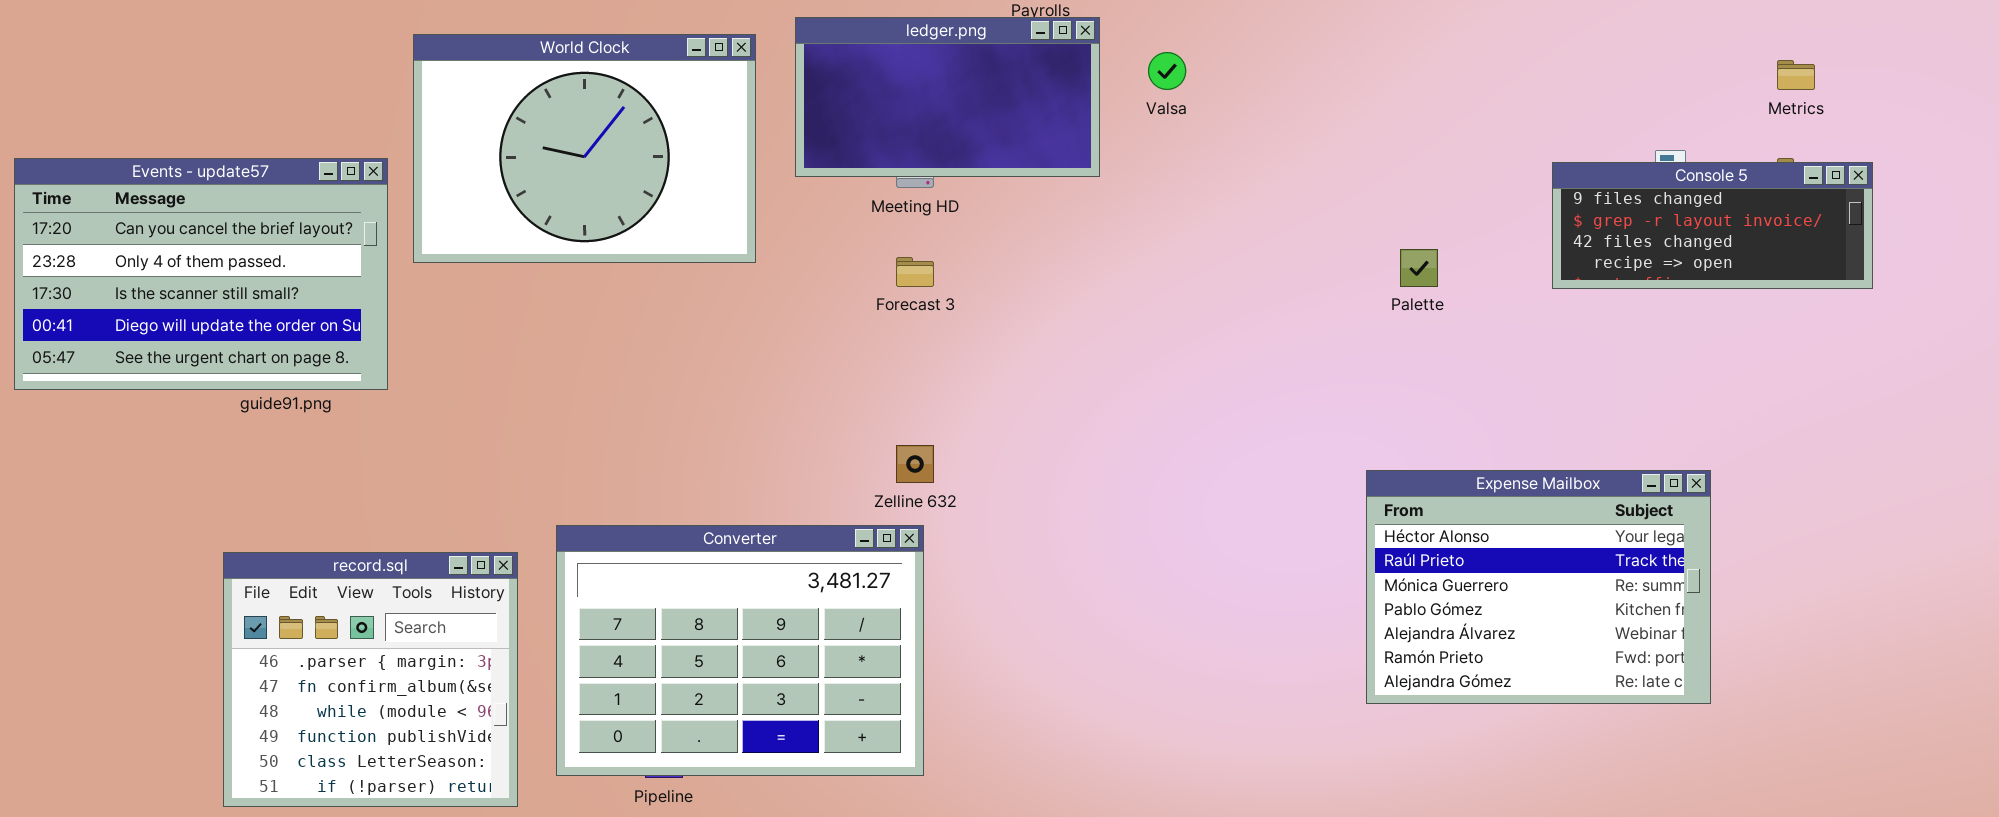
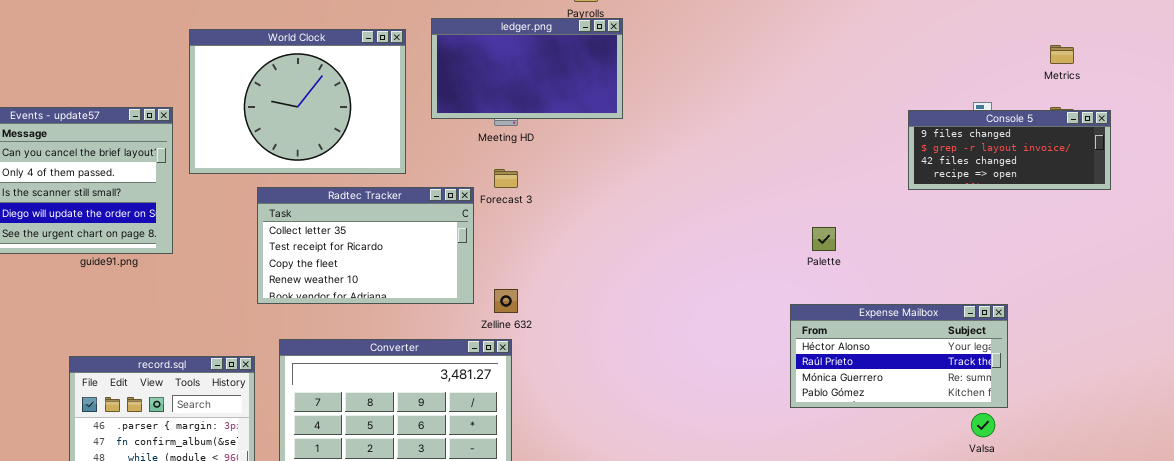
Valsa: [1148,52,1186,90] -> [971,413,995,437], moved
Palette: [1400,249,1438,287] -> [812,227,836,251], moved
Radtec Tracker: none -> [257,187,474,304], opened
Expense Mailbox: [1366,470,1711,704] -> [790,304,1008,408], resized

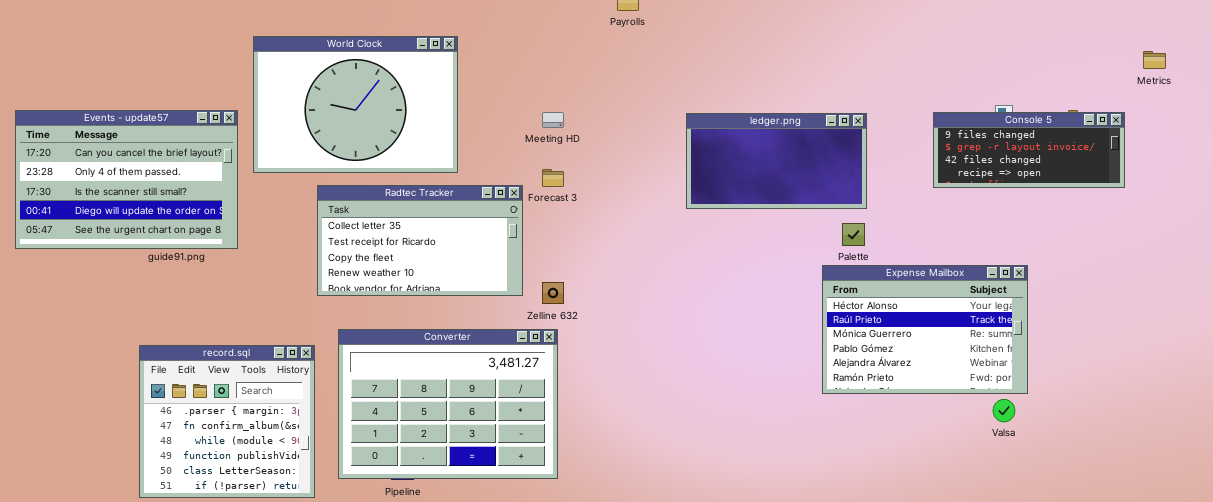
ledger.png: [431,18,623,119] -> [686,113,867,209], moved
Metrics: [1050,45,1074,64] -> [1143,51,1166,69], moved
Expense Mailbox: [790,304,1008,408] -> [822,265,1028,394], resized

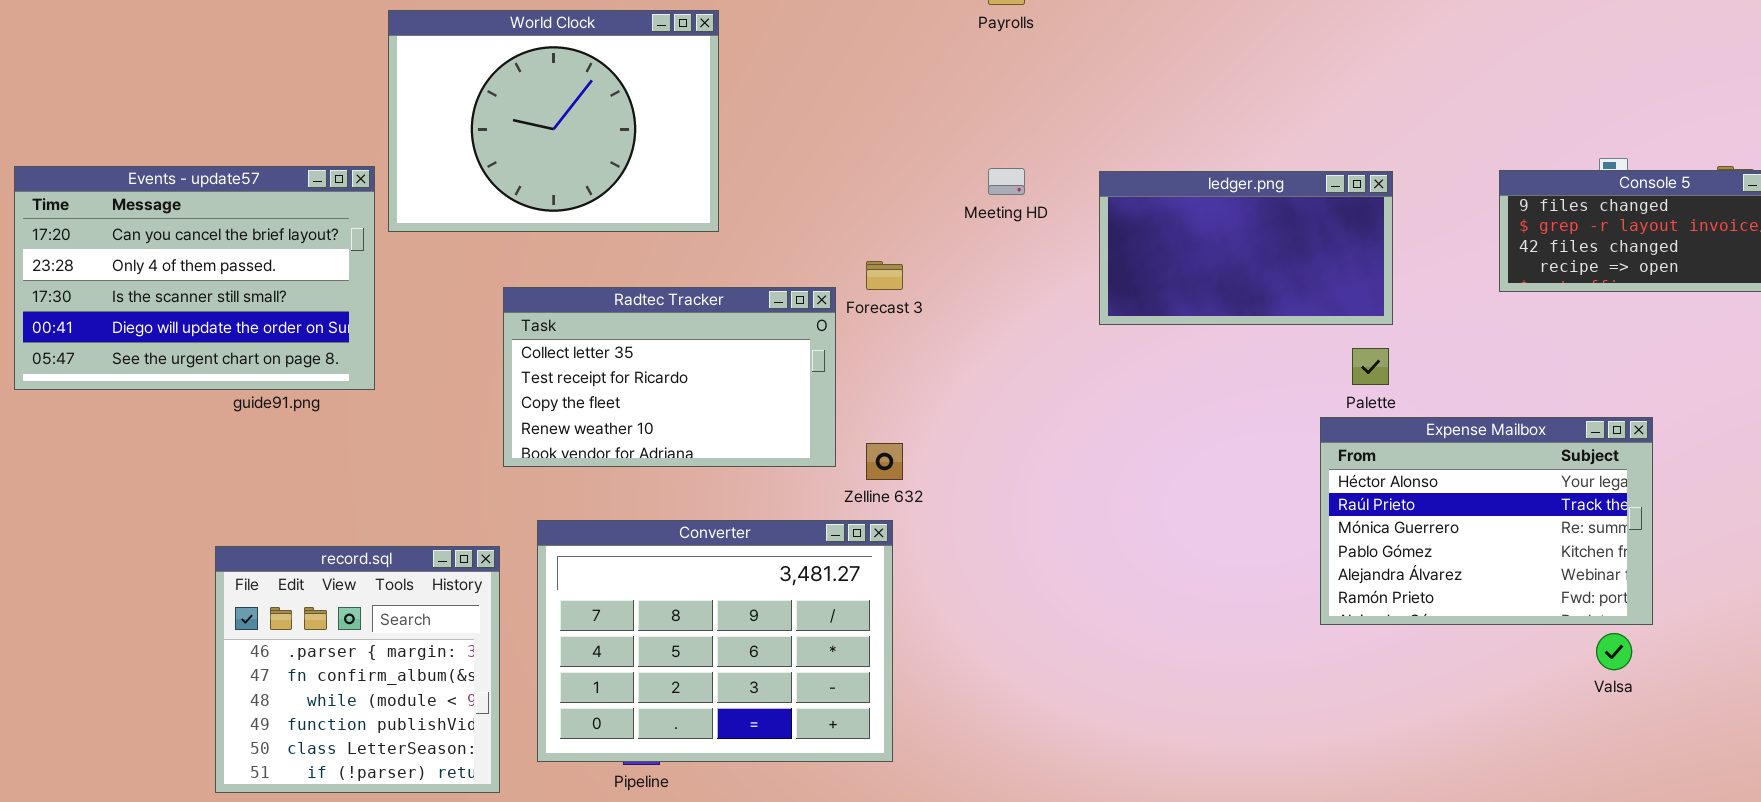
World Clock: [253,36,458,173] -> [388,10,719,232], moved
Meeting HD: [542,112,564,128] -> [988,168,1025,195], moved

